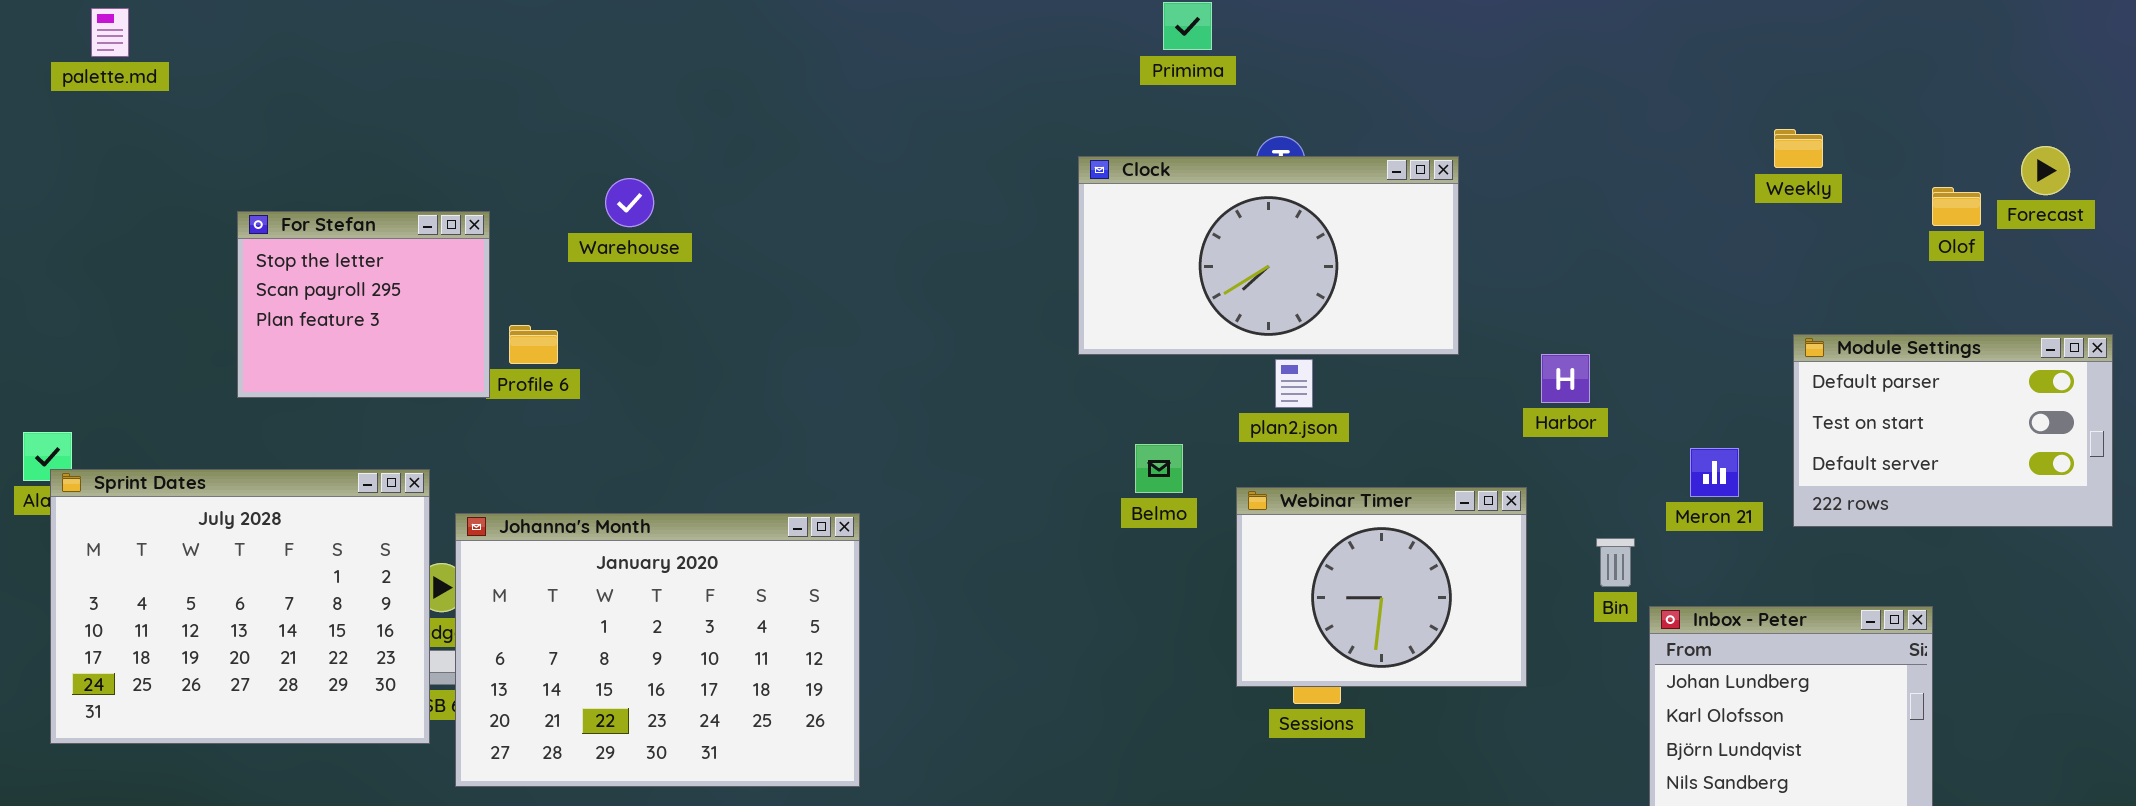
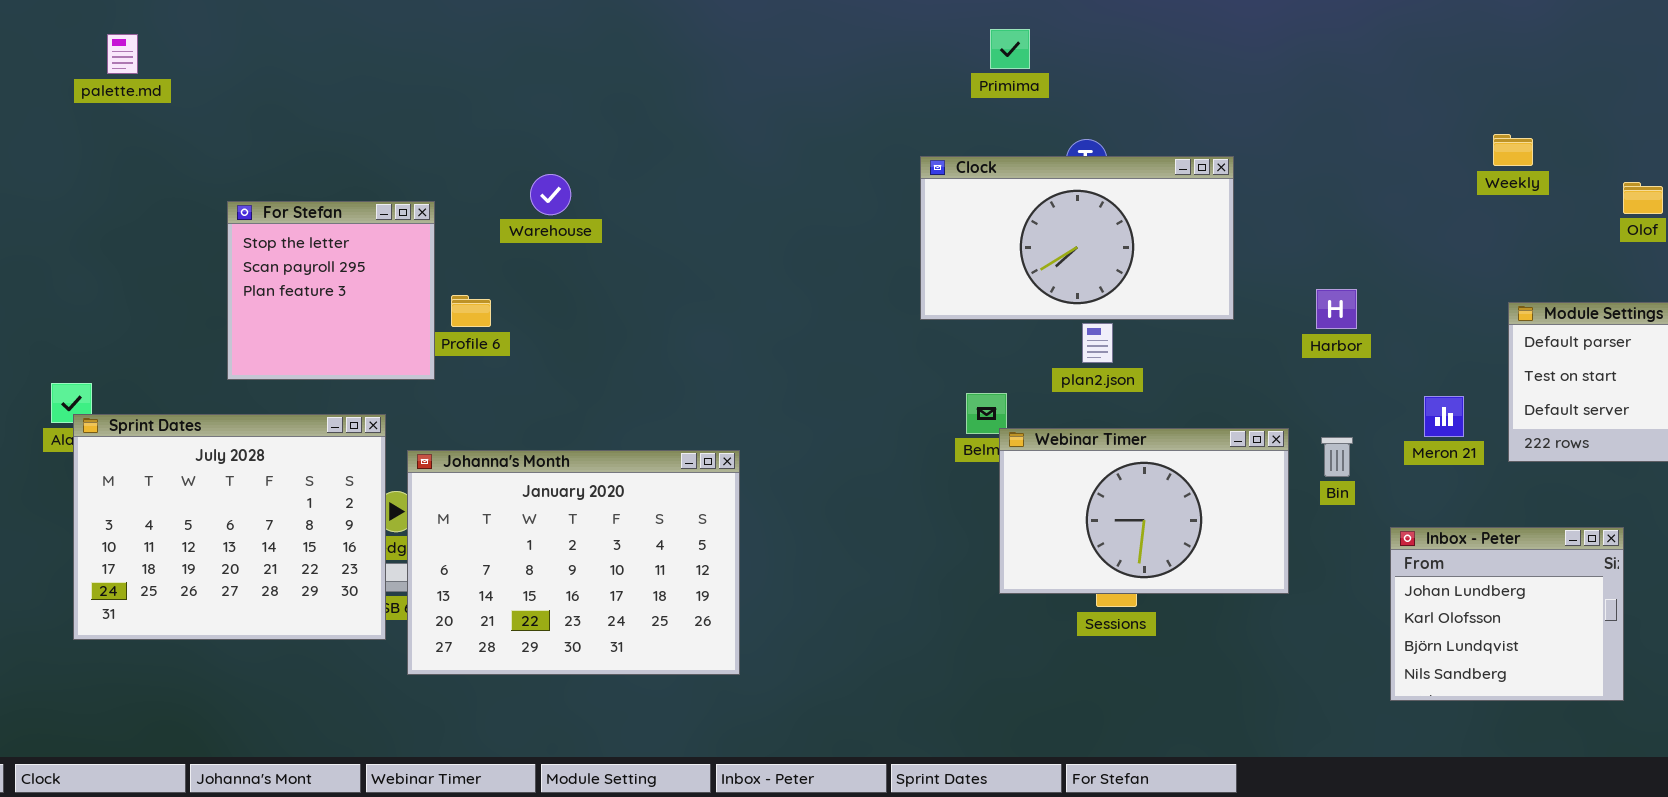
For Stefan: [237,211,490,398] -> [227,201,435,380], resized
Harbor: [1541,354,1590,403] -> [1316,289,1357,329], moved
Webinar Timer: [1236,487,1527,687] -> [999,428,1289,594], resized
Bin: [1596,538,1635,587] -> [1321,437,1353,477], moved

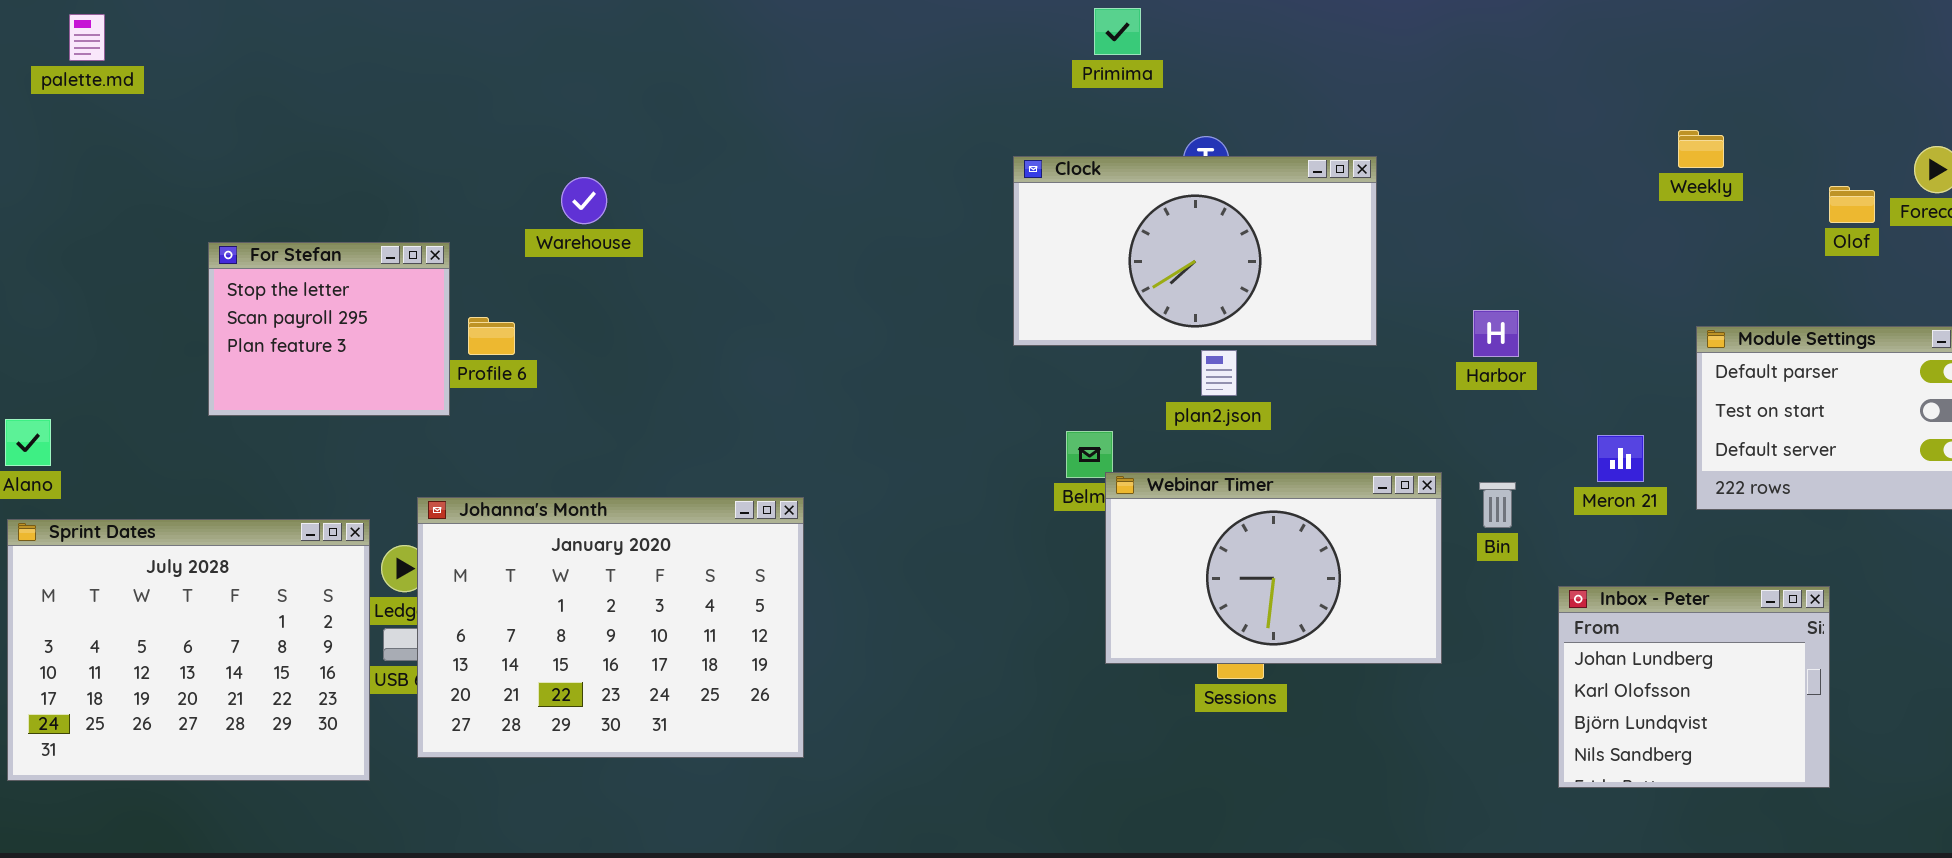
For Stefan: [227,201,435,380] -> [208,242,450,416], resized
Sprint Dates: [73,414,386,640] -> [7,519,370,781], moved

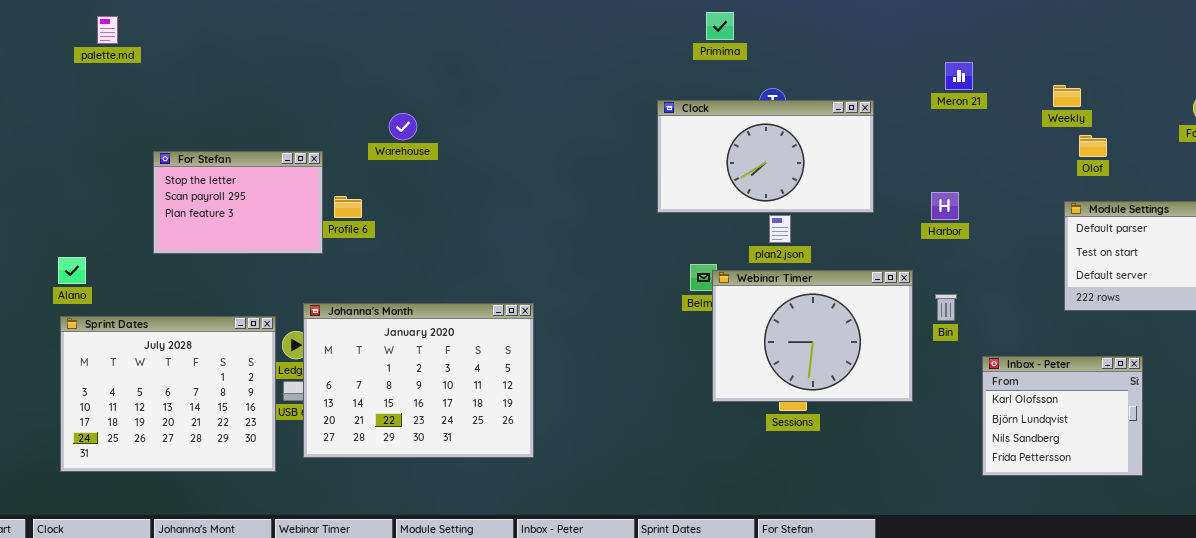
Olof: [1829,186,1875,223] -> [1079,135,1107,157], moved
For Stefan: [208,242,450,416] -> [153,151,323,254], resized
Meron 21: [1597,435,1644,482] -> [945,62,973,90], moved
Webinar Timer: [1105,472,1442,664] -> [712,270,913,402], resized
Inbox - Peter: [1558,586,1830,788] -> [982,356,1143,476], scrolled down 1 row

